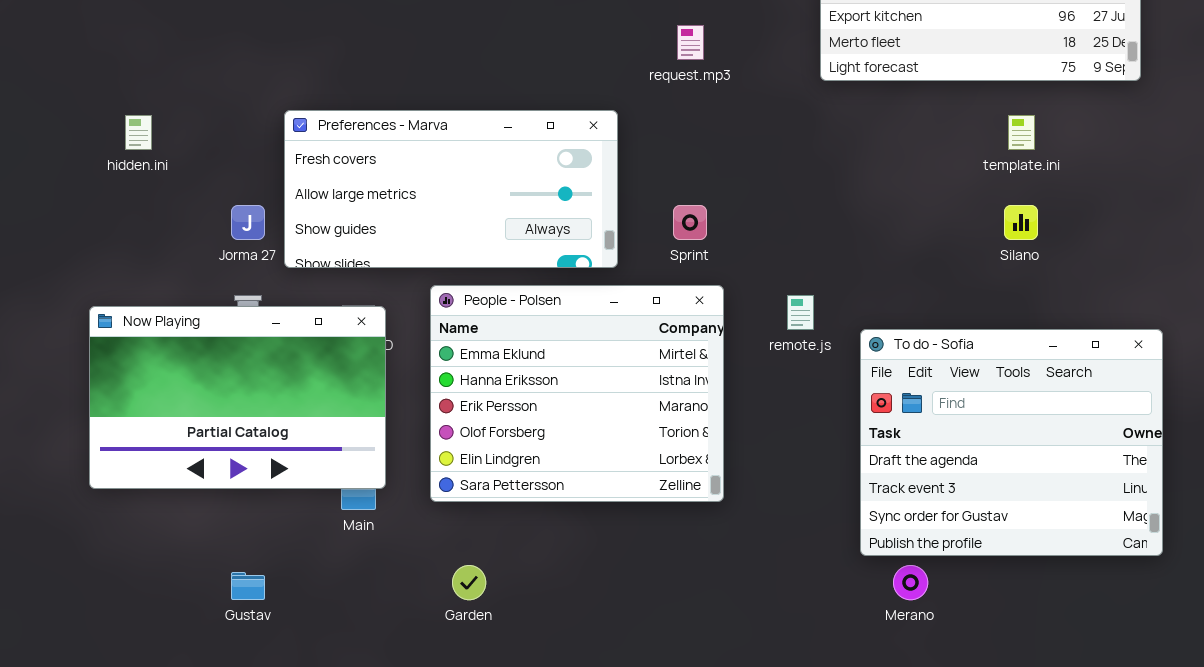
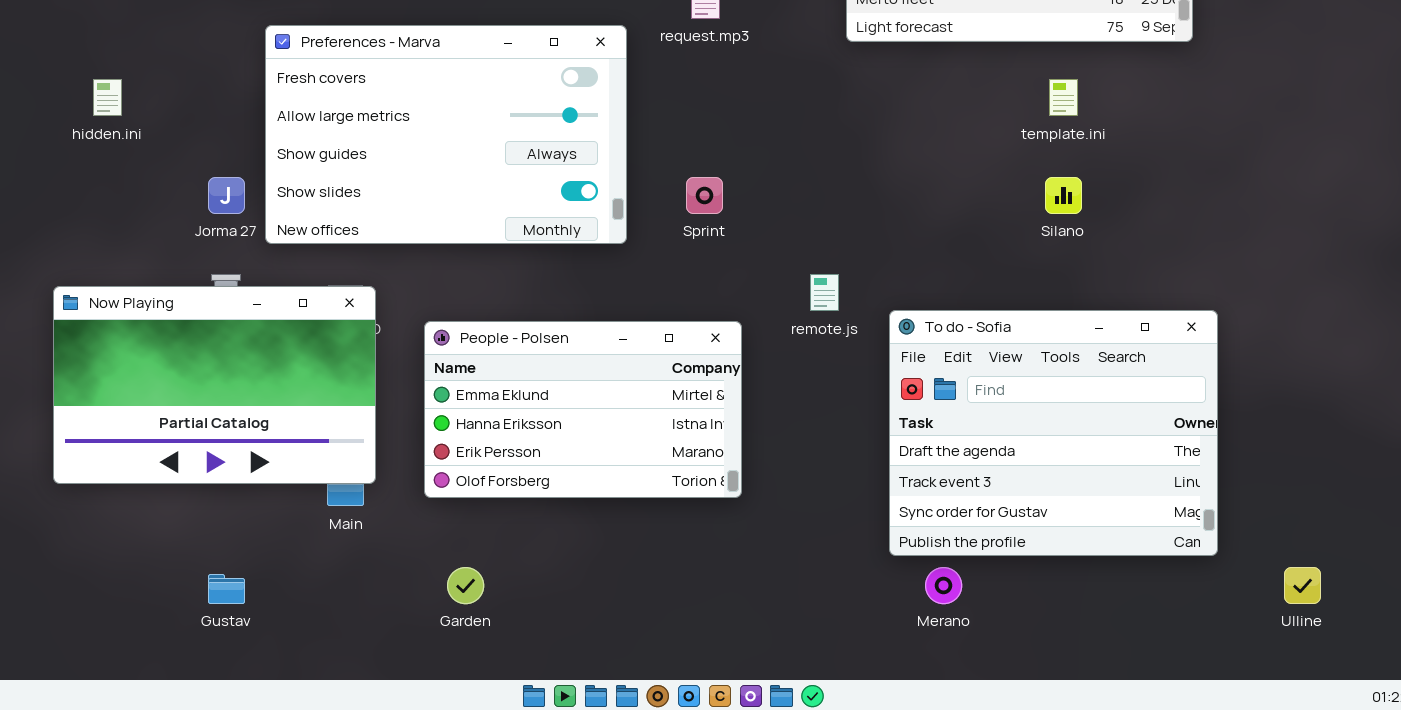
Preferences - Marva: [284,110,618,268] -> [265,25,627,244], resized
People - Polsen: [430,285,724,502] -> [424,321,742,498], resized

